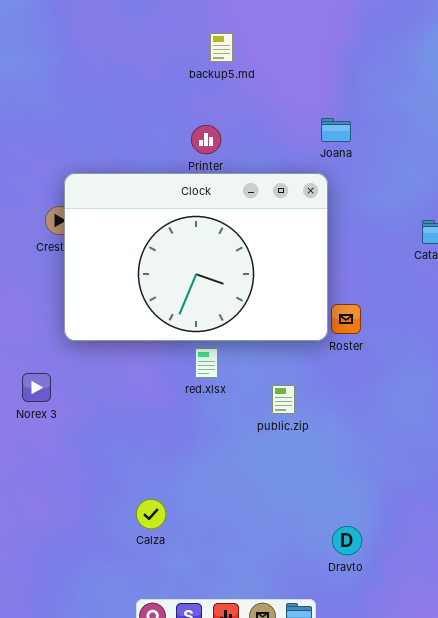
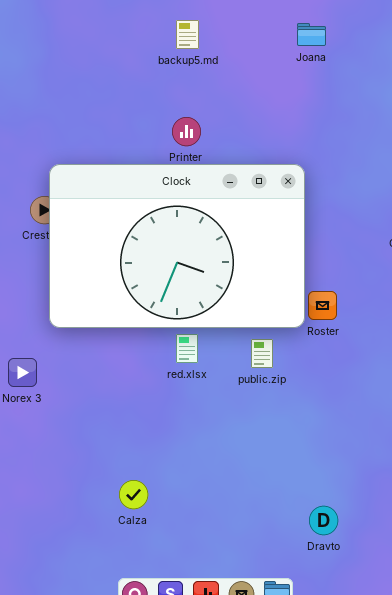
backup5.md: [210,33,233,62] -> [176,20,199,49], moved
Joana: [321,118,351,142] -> [297,23,326,46], moved
public.zip: [272,385,295,414] -> [251,339,273,368], moved

